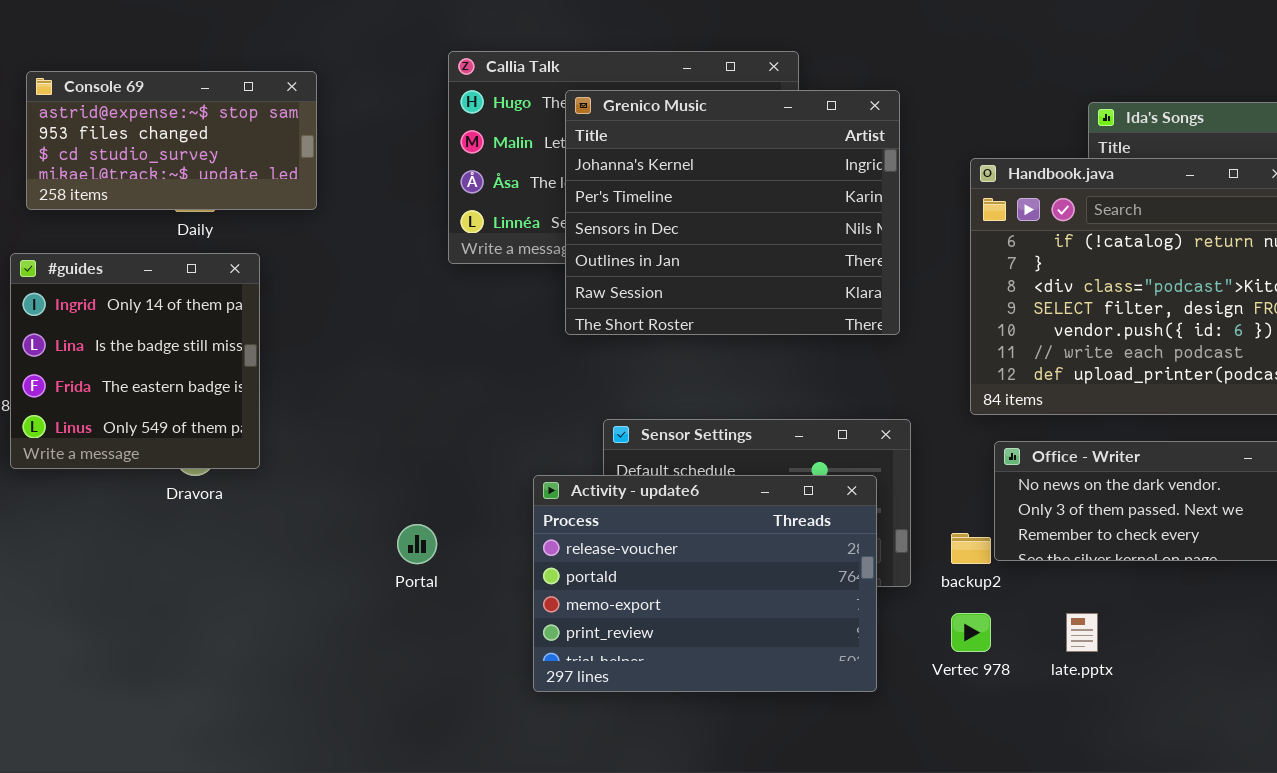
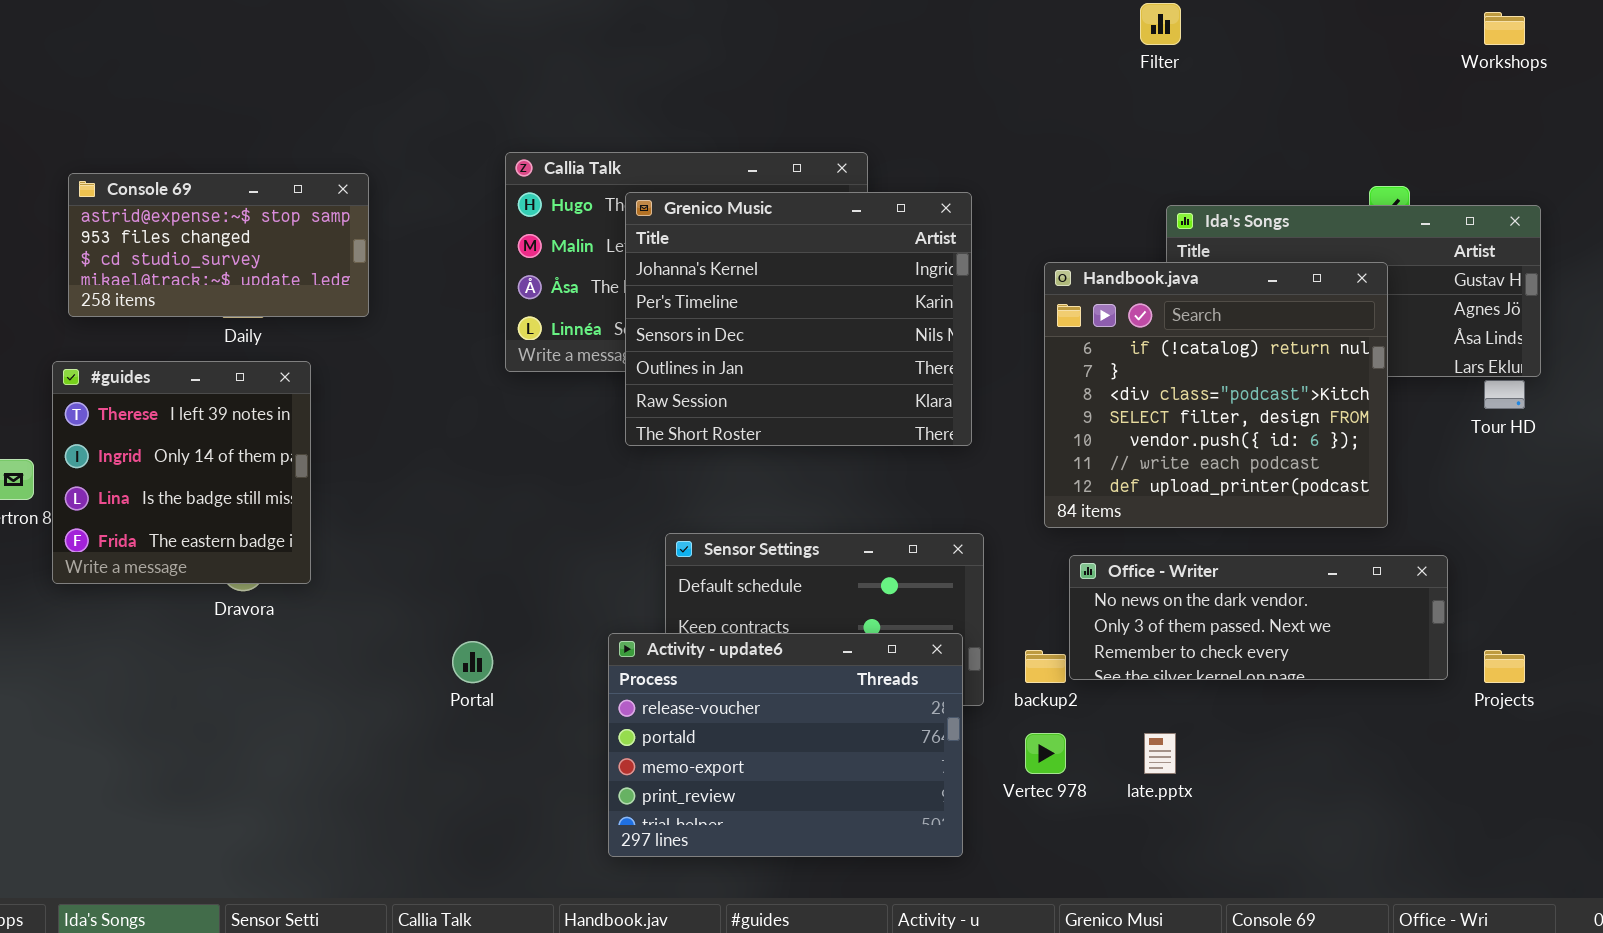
#guides: [10,253,260,469] -> [52,361,311,584], scrolled up 1 row
Activity - update6: [533,475,877,692] -> [608,633,963,857], moved

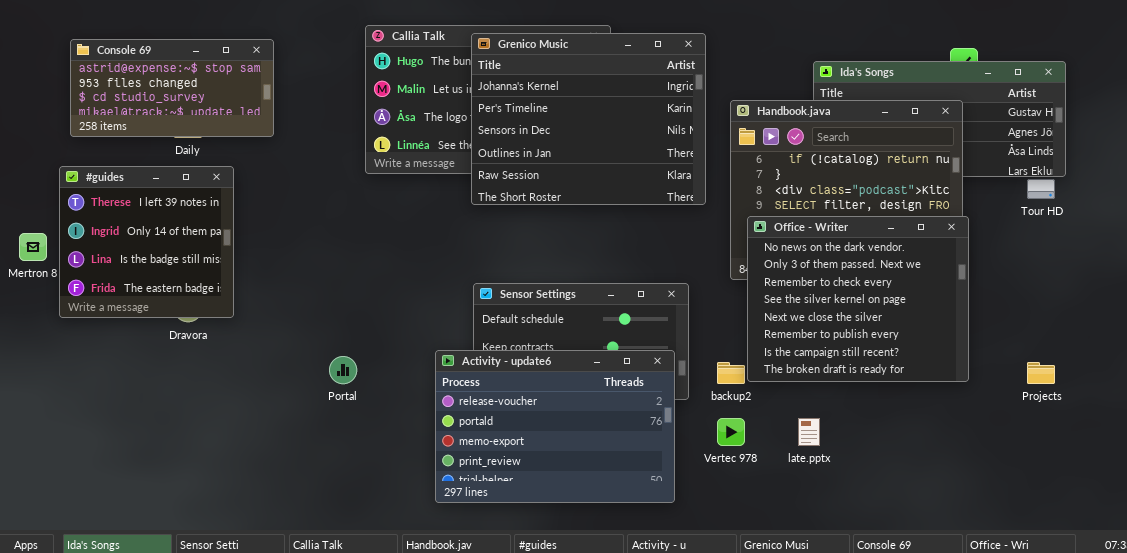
Grenico Music: [625,192,972,446] -> [471,33,706,205], moved
Office - Writer: [1069,555,1448,680] -> [747,216,969,382], resized

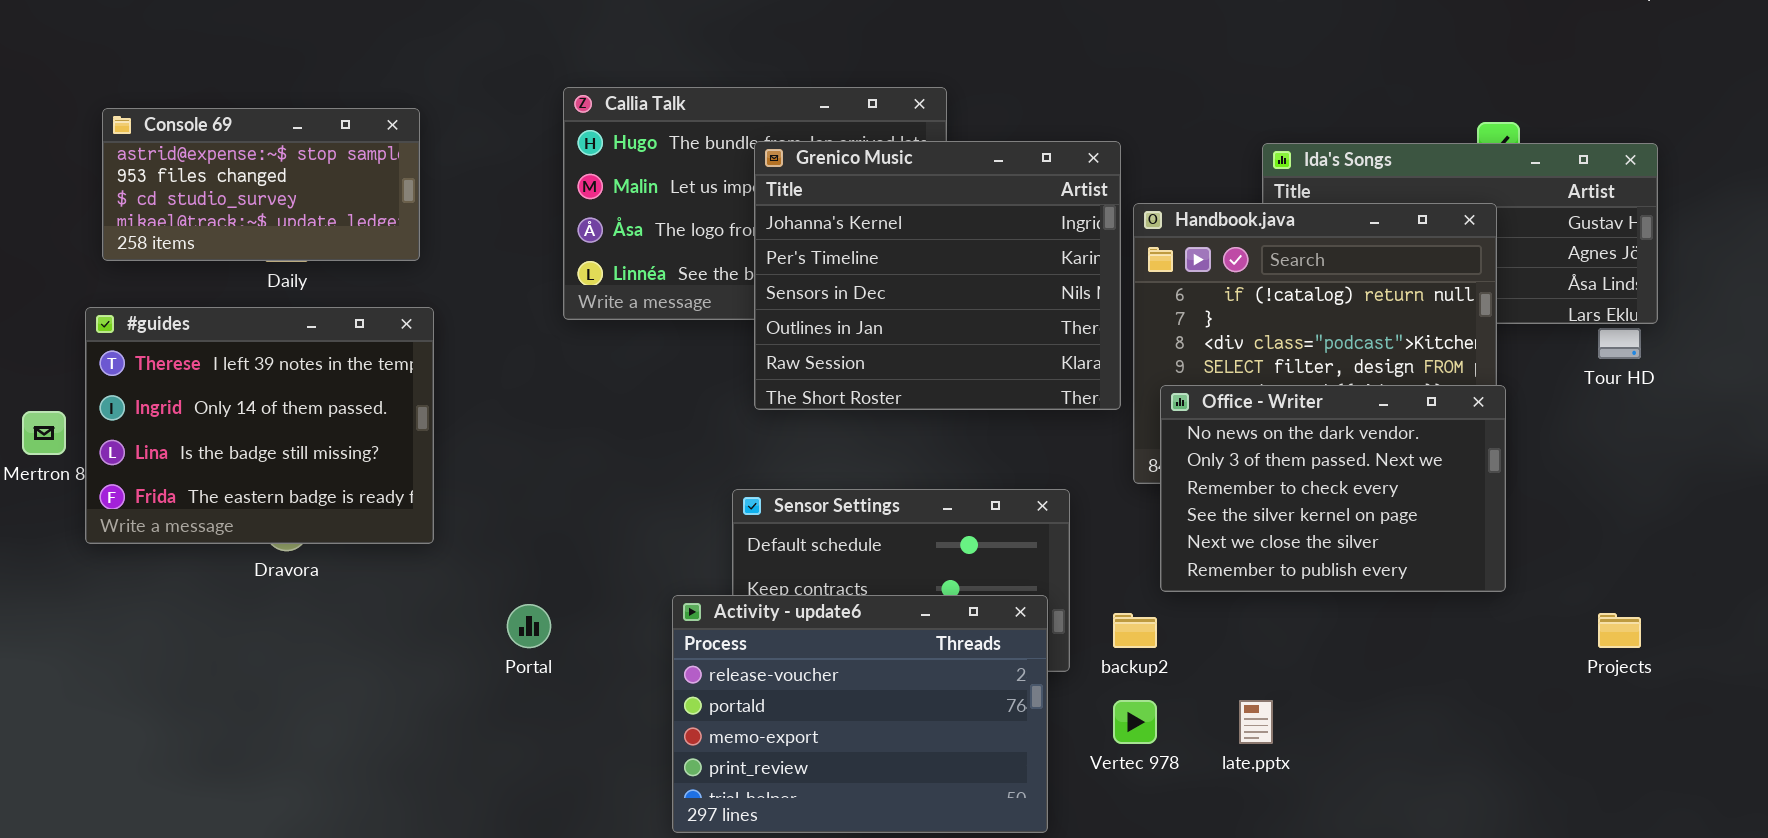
Grenico Music: [471,33,706,205] -> [754,141,1121,410], moved
#guides: [59,166,234,318] -> [85,307,434,544], resized
Office - Writer: [747,216,969,382] -> [1160,385,1506,592], resized

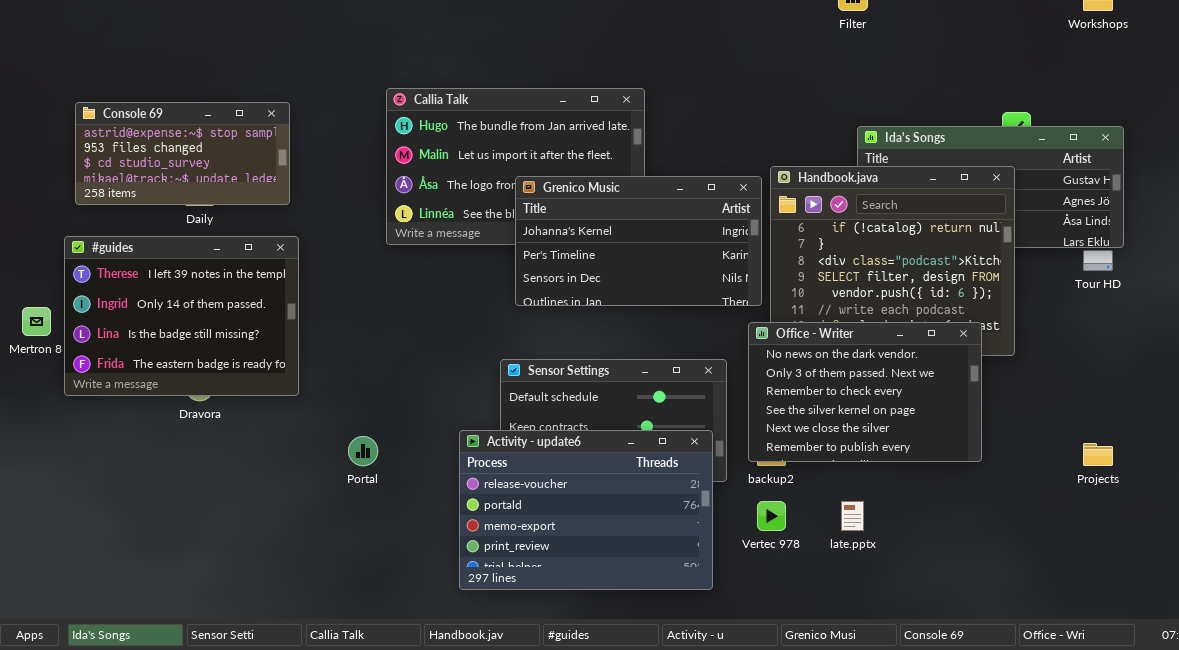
Grenico Music: [754,141,1121,410] -> [515,176,762,306], resized
Office - Writer: [1160,385,1506,592] -> [748,322,982,462], moved

